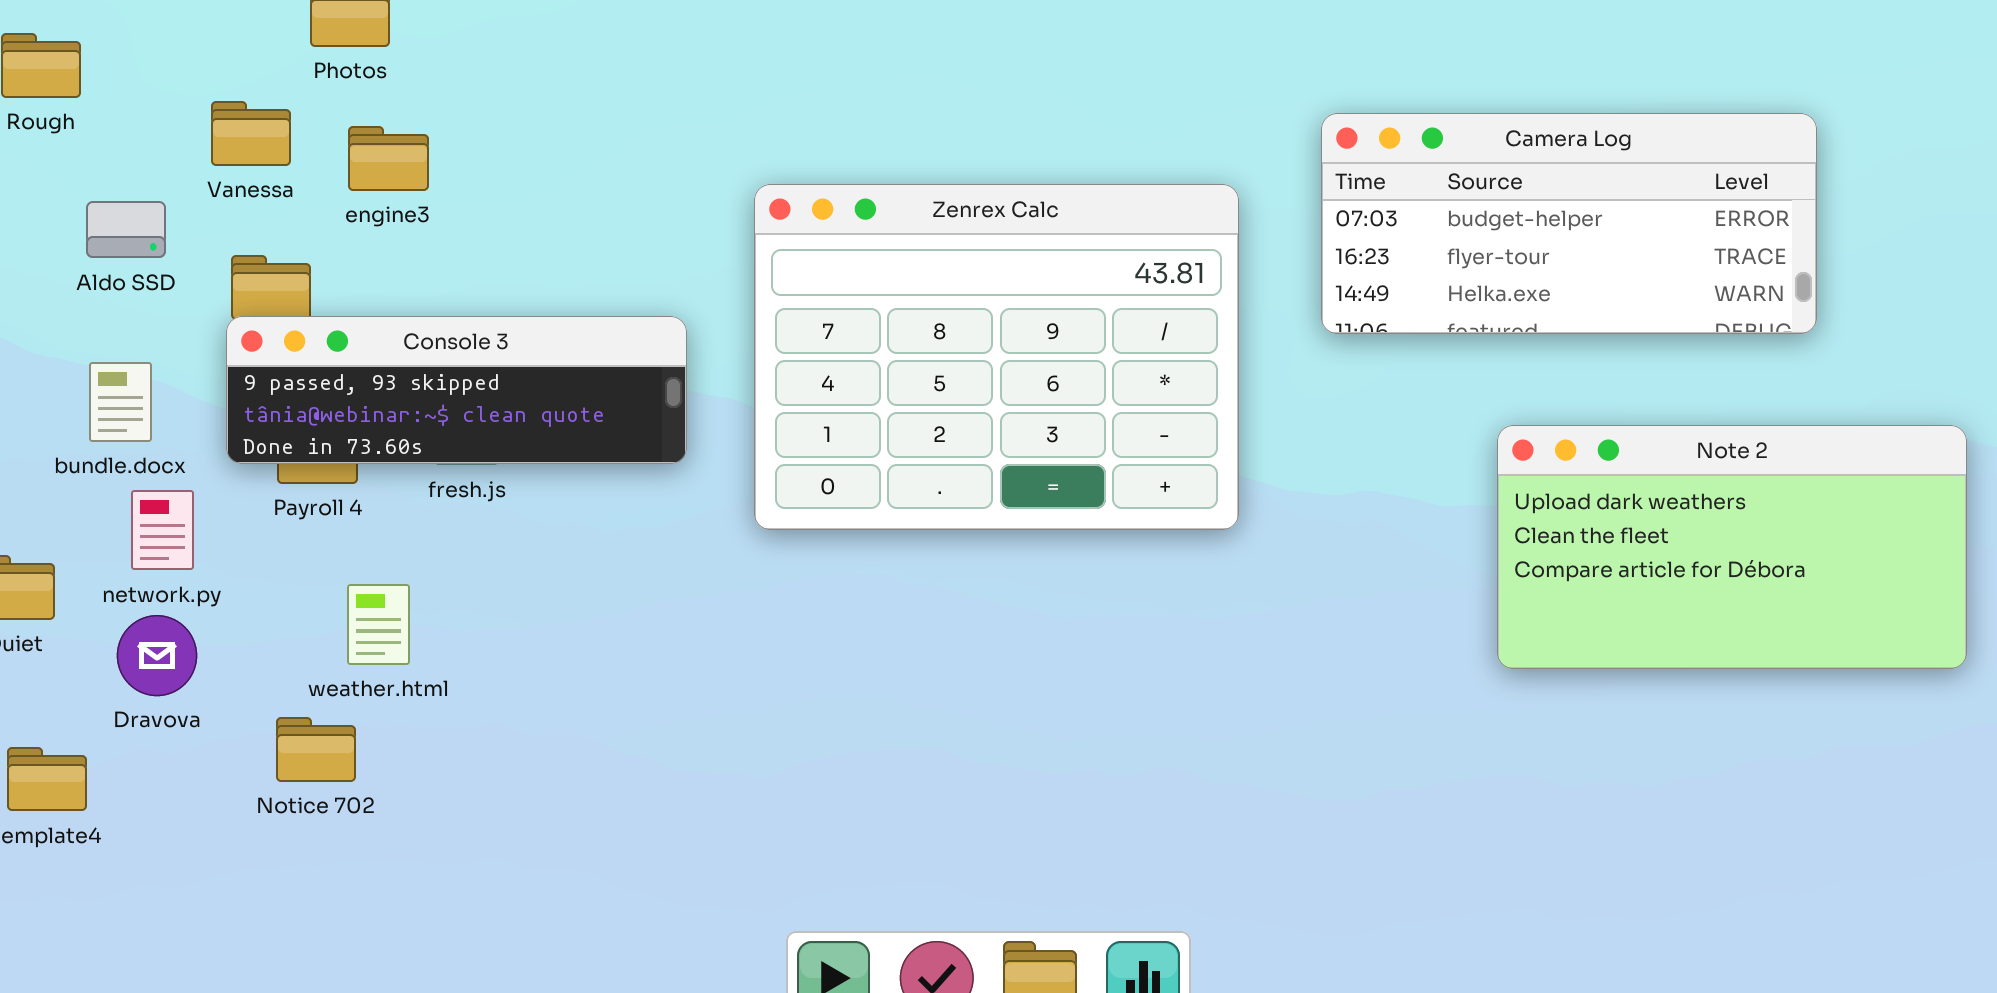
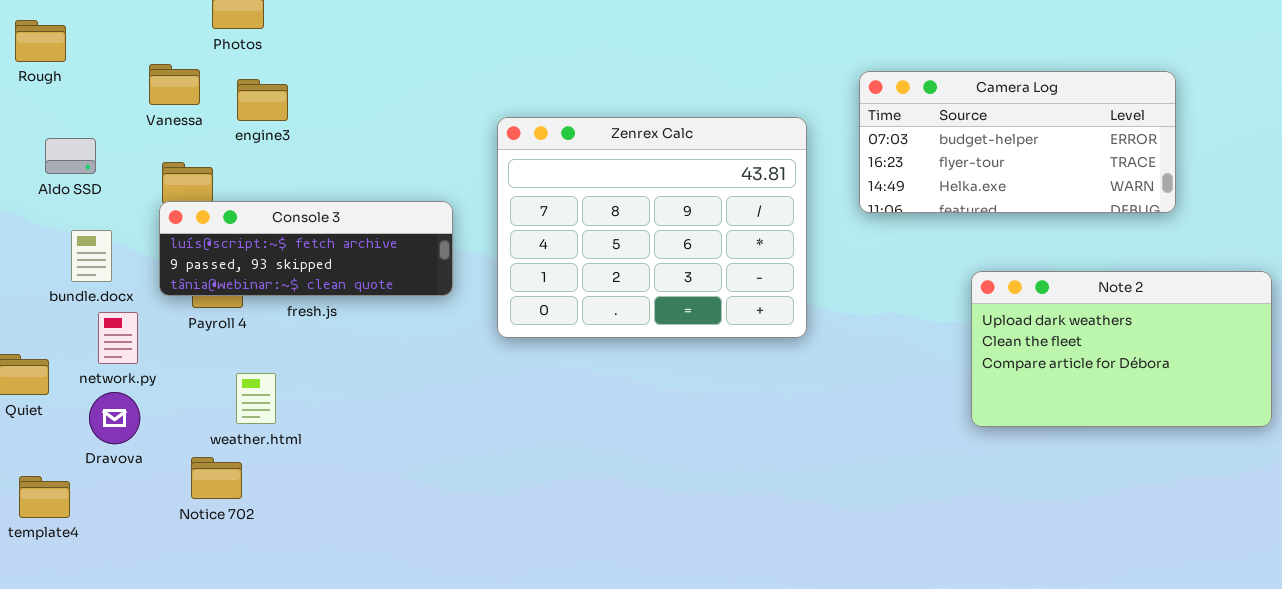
Aldo SSD: [86,201,166,258] -> [45,138,96,174], moved
Console 3: [226,316,687,464] -> [159,201,453,296], scrolled up 1 row

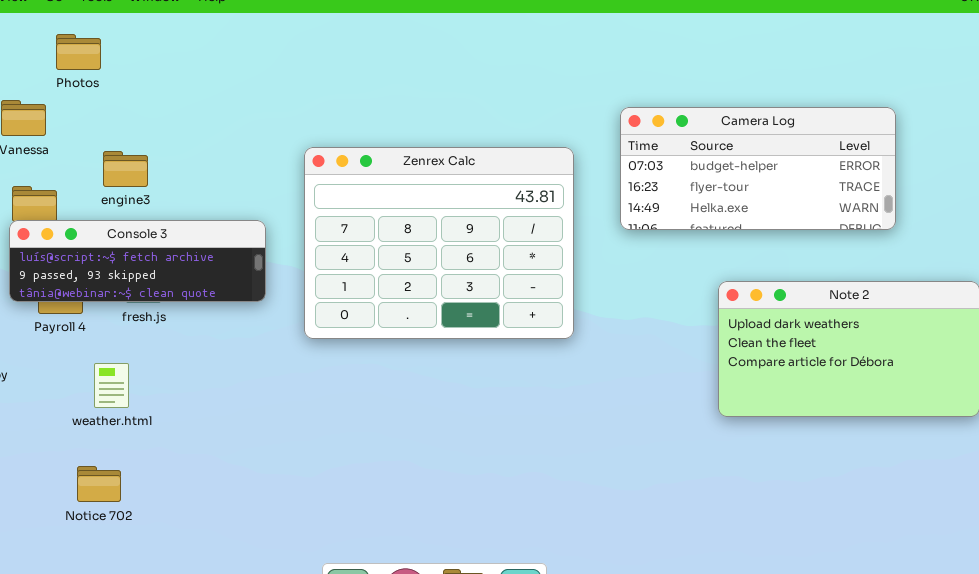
engine3: [237,79,288,121] -> [103,151,148,187], moved
weather.html: [236,373,276,424] -> [94,363,129,408], moved
Notice 702: [191,457,242,499] -> [77,466,121,502], moved

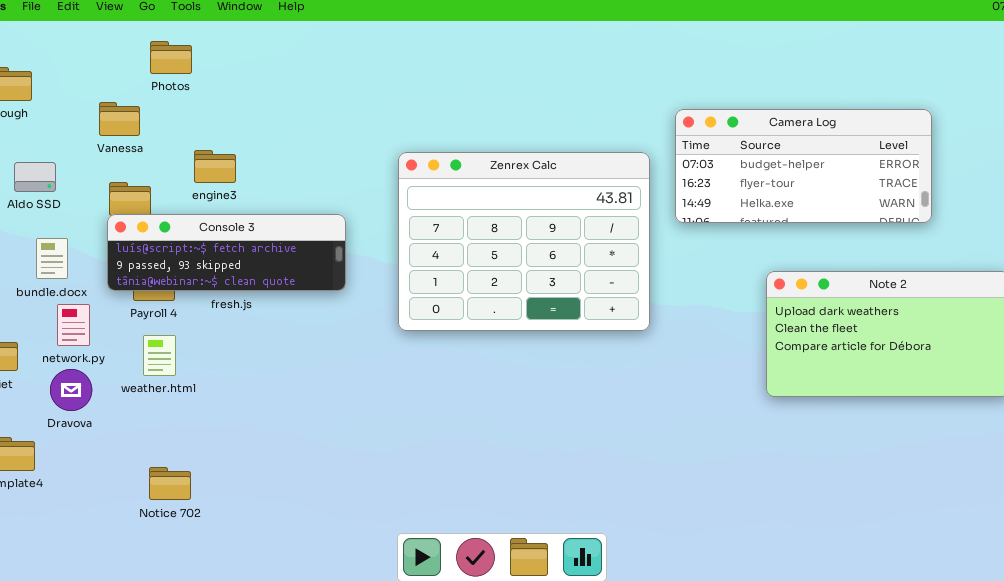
Zenrex Calc: [304,147,574,339] -> [398,152,650,331], moved
weather.html: [94,363,129,408] -> [143,335,176,376], moved
Notice 702: [77,466,121,502] -> [149,467,191,500], moved

